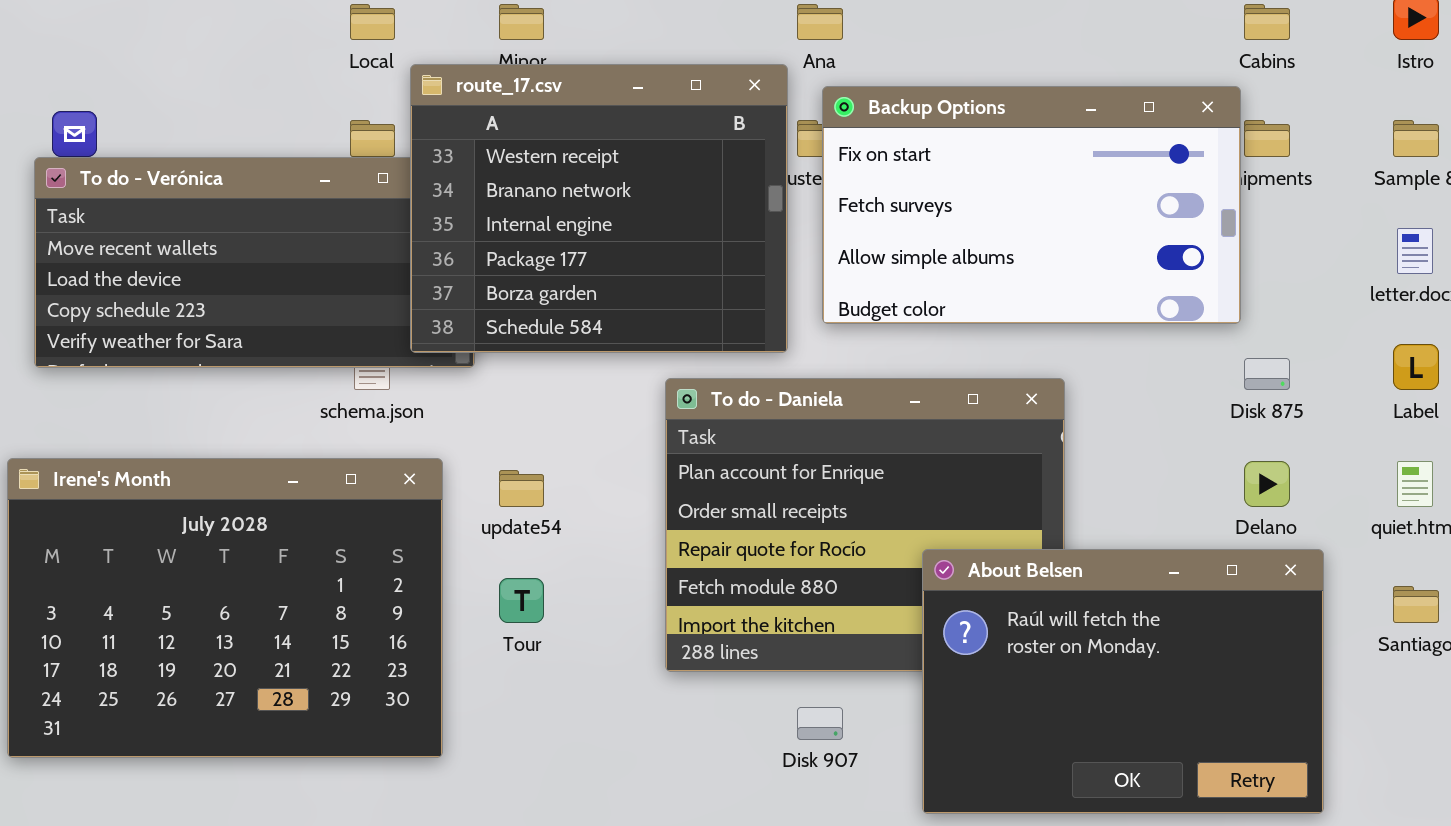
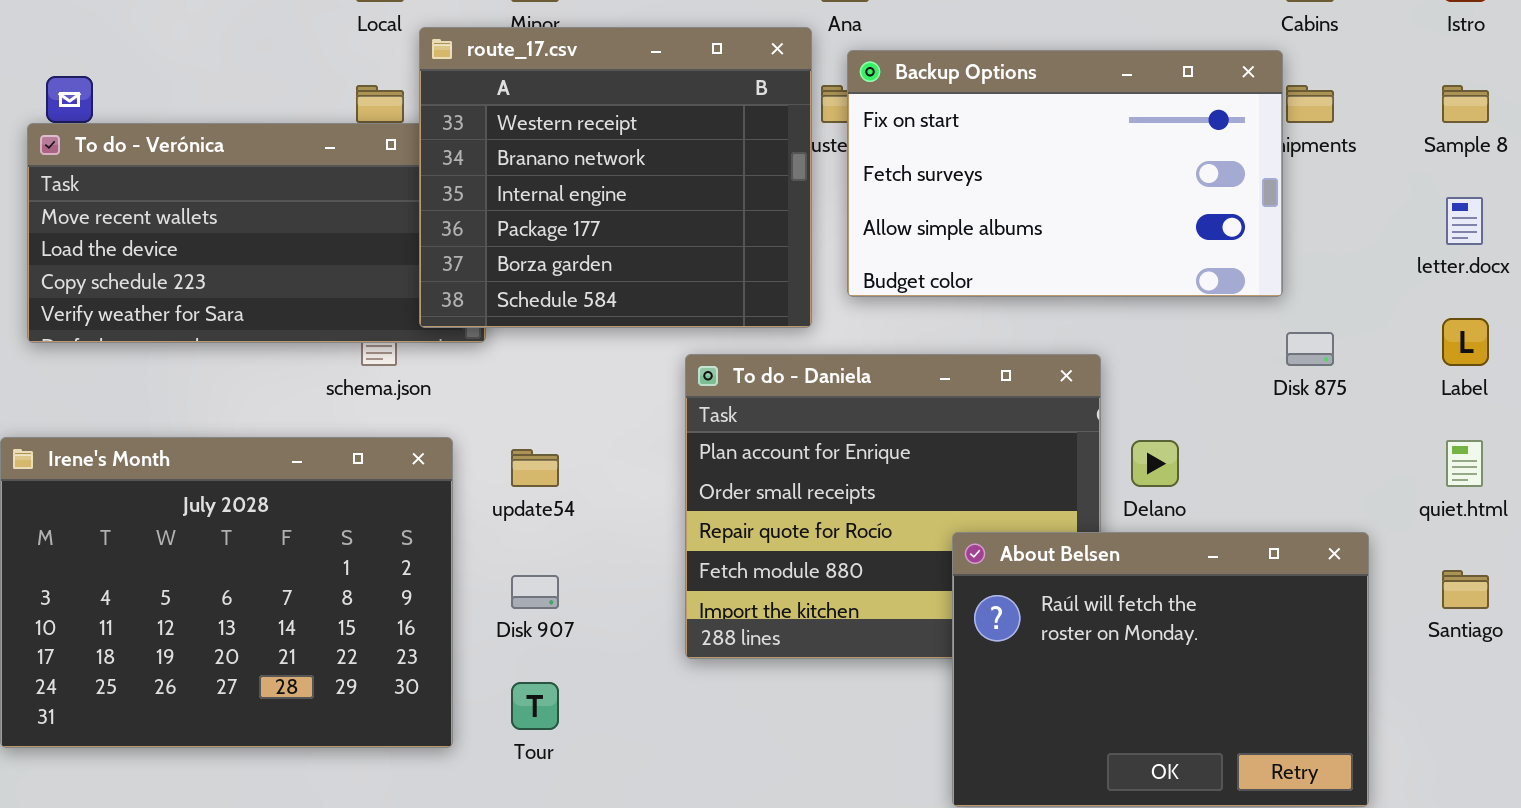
Delano: [1244,461,1290,507] -> [1131,440,1179,487], moved
Tour: [499,578,544,623] -> [511,682,559,730], moved
Disk 907: [797,707,843,740] -> [511,575,559,609], moved

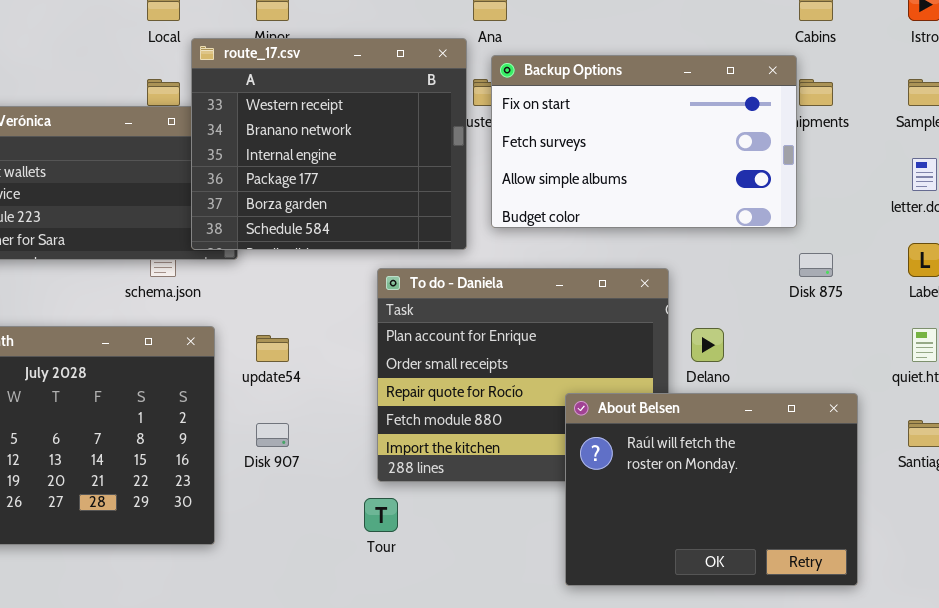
Tour: [511,682,559,730] -> [364,498,398,532], moved

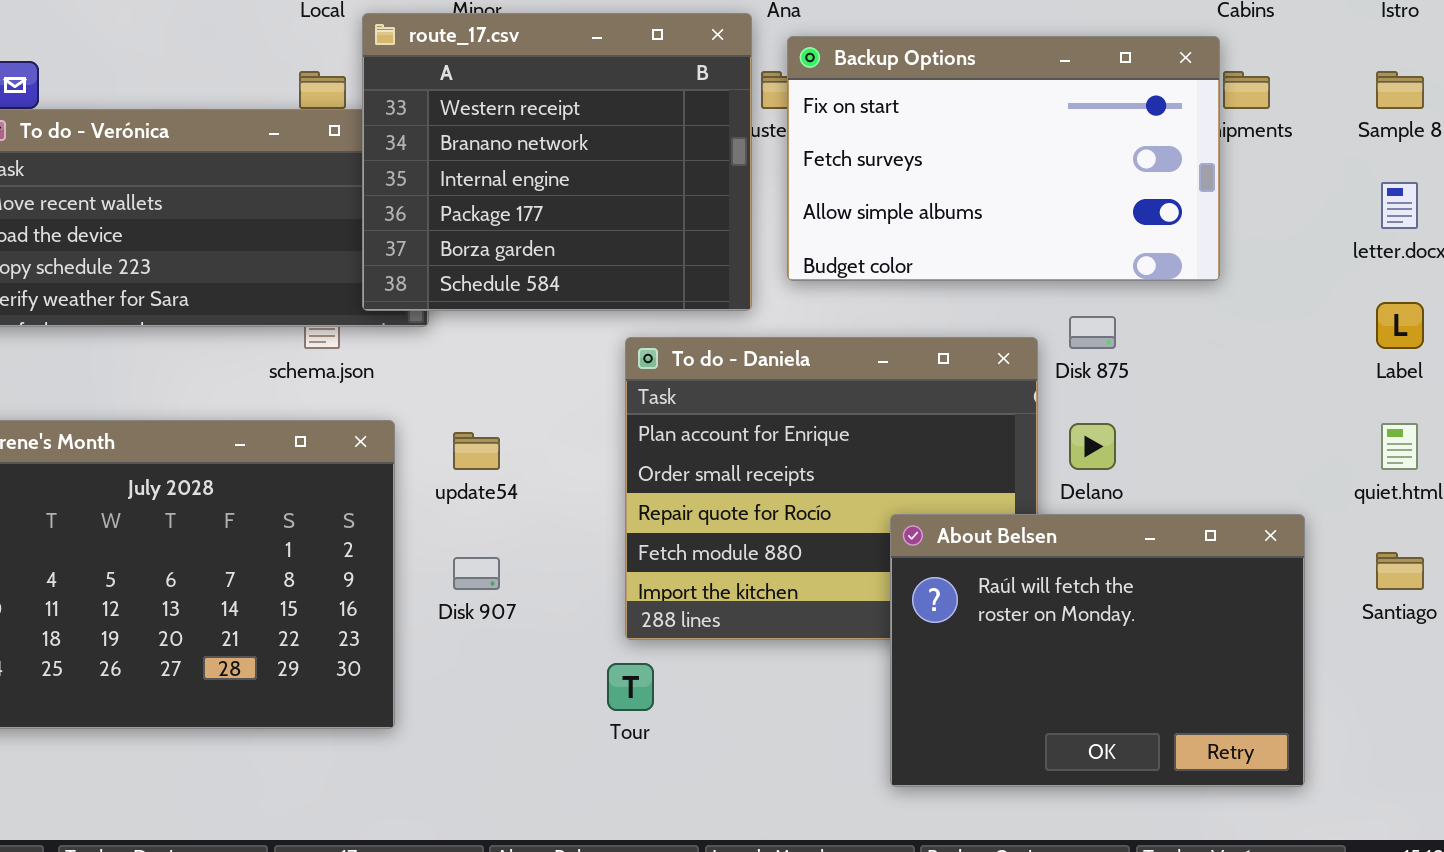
Disk 875: [799,253,833,277] -> [1069,316,1116,349], moved

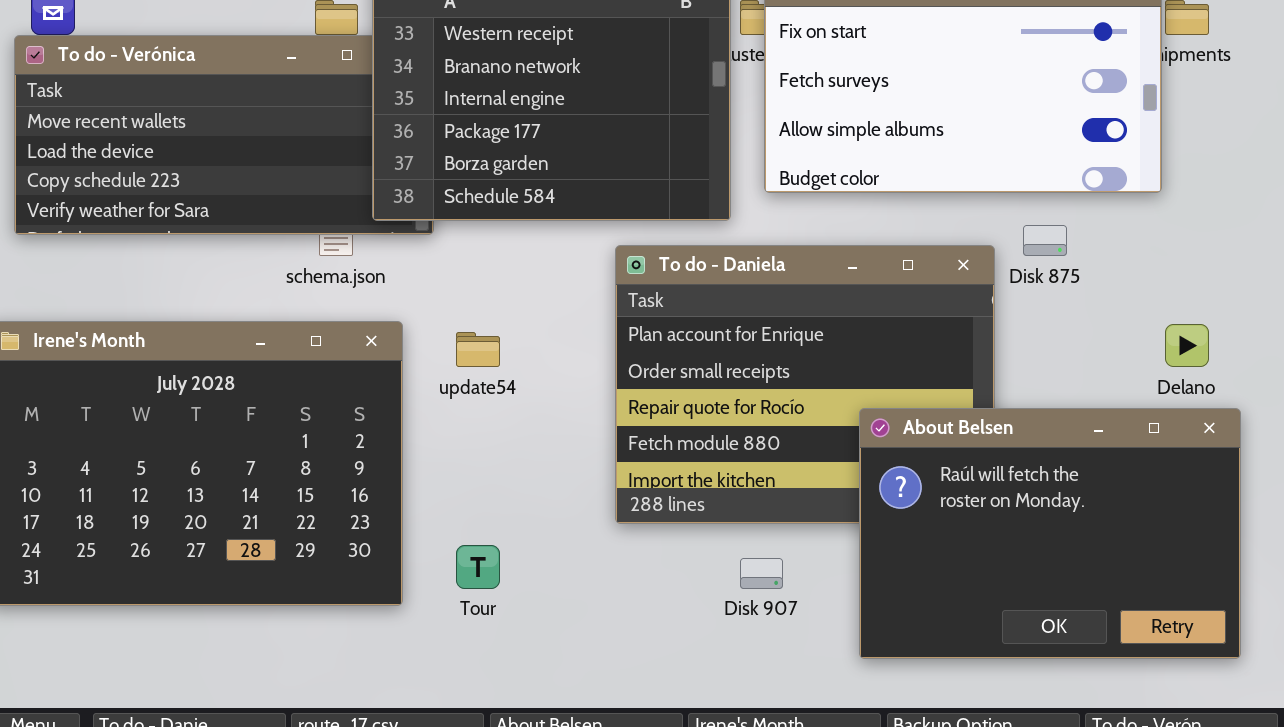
Delano: [1069,423,1116,470] -> [1165,324,1209,367], moved
Disk 907: [453,557,500,590] -> [740,558,783,589], moved
Tour: [607,663,654,711] -> [456,545,500,589], moved

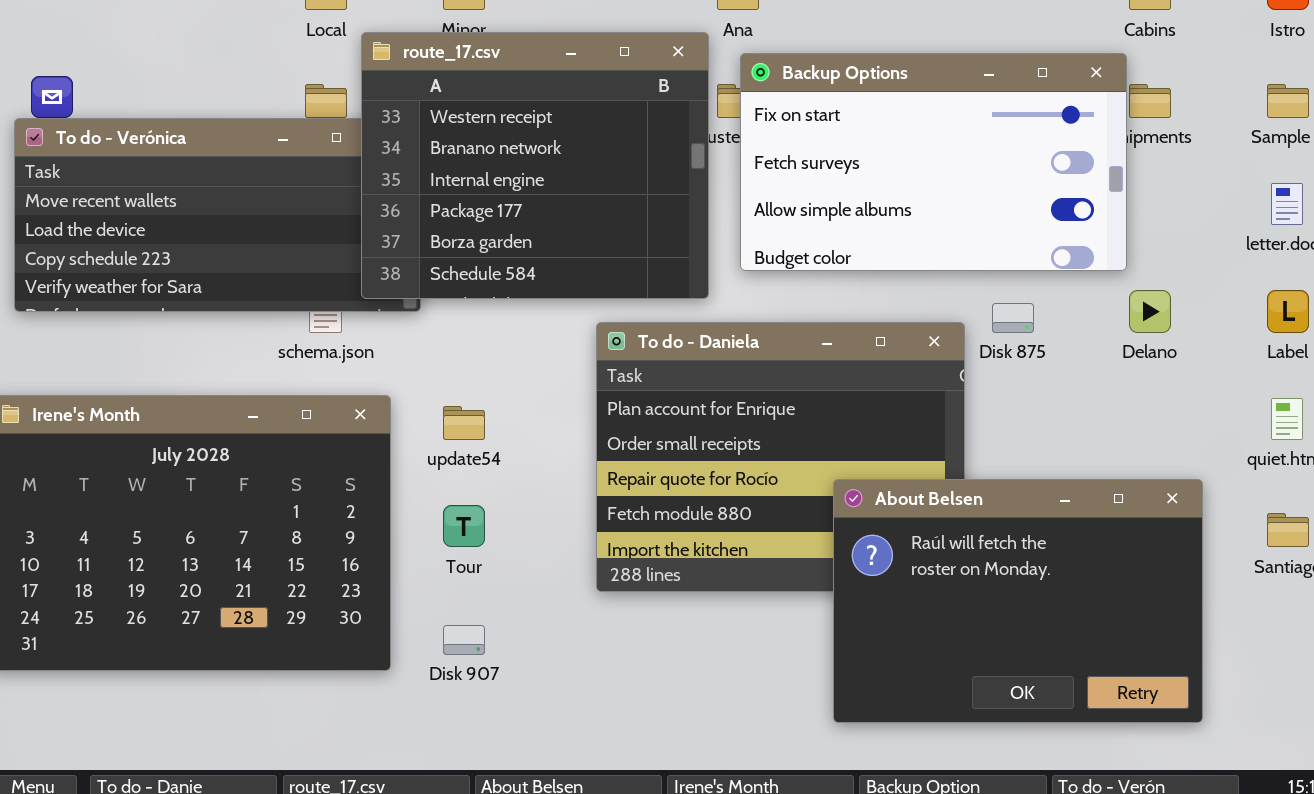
Delano: [1165,324,1209,367] -> [1129,290,1171,333], moved
Tour: [456,545,500,589] -> [443,505,485,547], moved
Disk 907: [740,558,783,589] -> [443,625,485,655], moved

